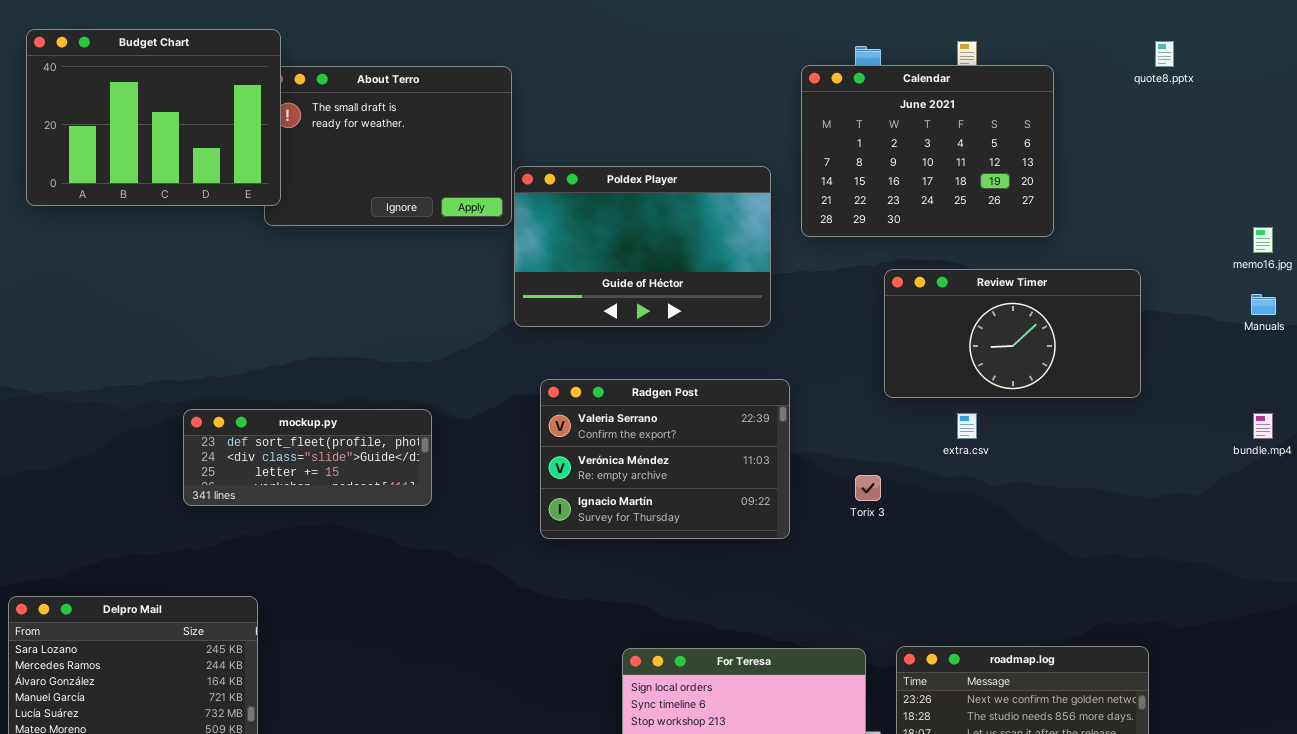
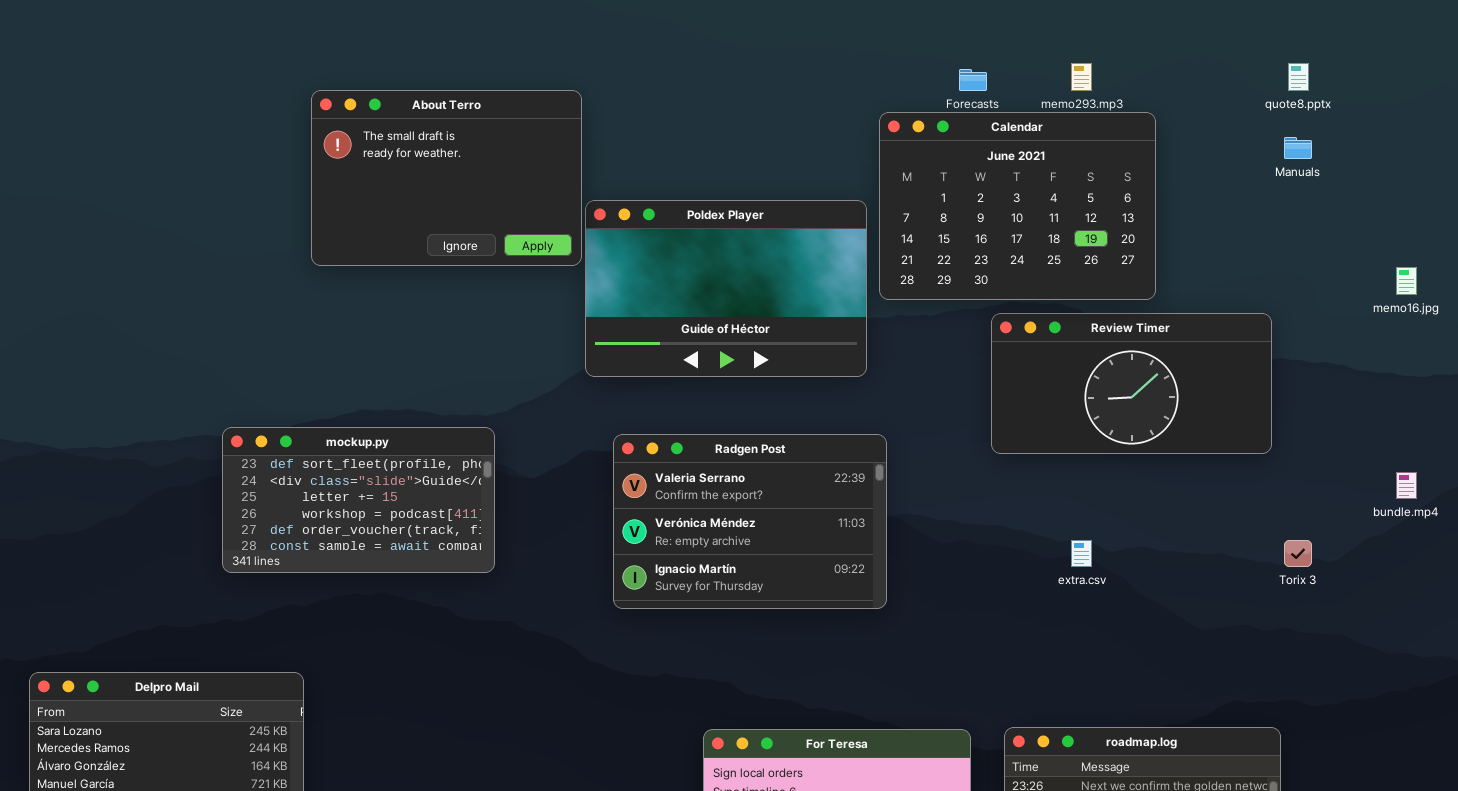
Budget Chart: [26,29,281,206] -> none, closed
Calendar: [801,65,1054,237] -> [879,112,1156,300], moved
Manuals: [1251,294,1276,315] -> [1284,137,1312,159], moved
mockup.py: [183,409,432,506] -> [222,427,495,573], resized
extra.csv: [957,413,977,439] -> [1071,540,1092,567], moved
Torix 3: [855,475,881,501] -> [1284,540,1312,567], moved

